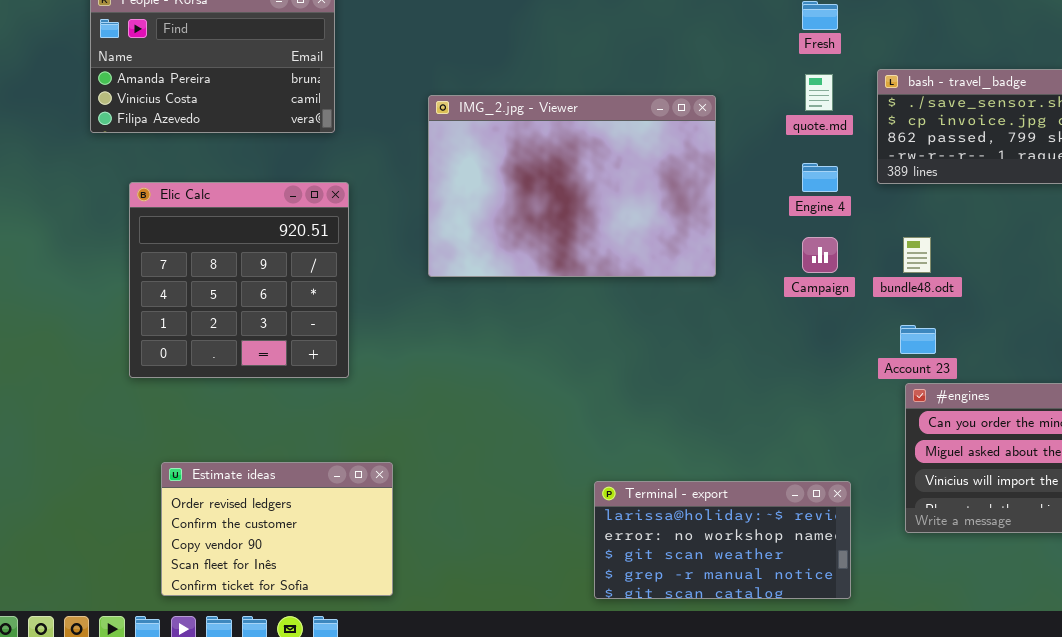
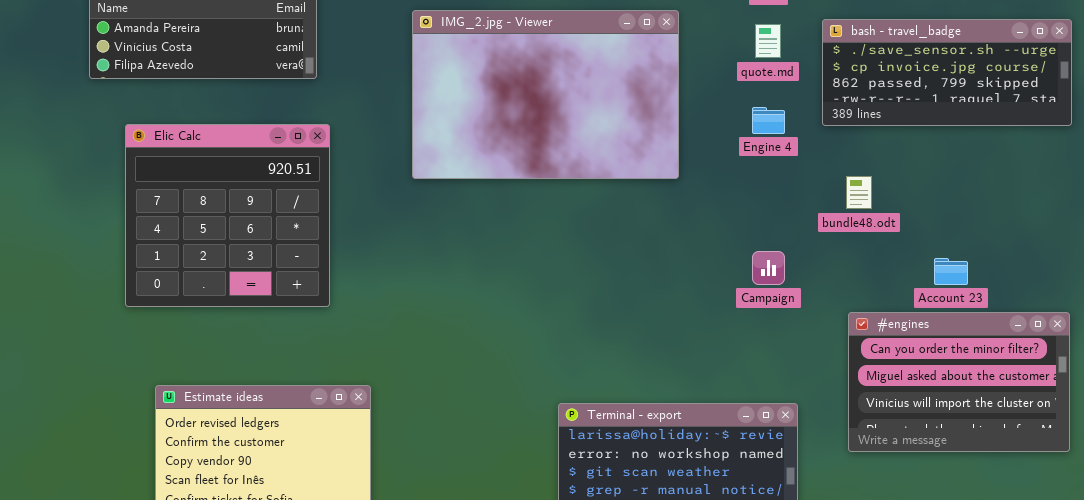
IMG_2.jpg - Viewer: [428,95,716,277] -> [412,10,679,179], moved
Campaign: [802,237,838,273] -> [752,251,785,285], moved
Account 23: [900,325,936,354] -> [934,258,968,285], moved

